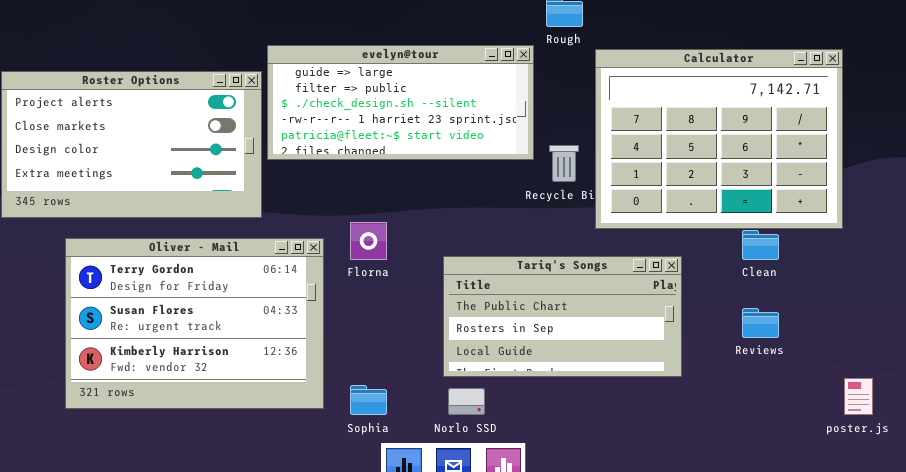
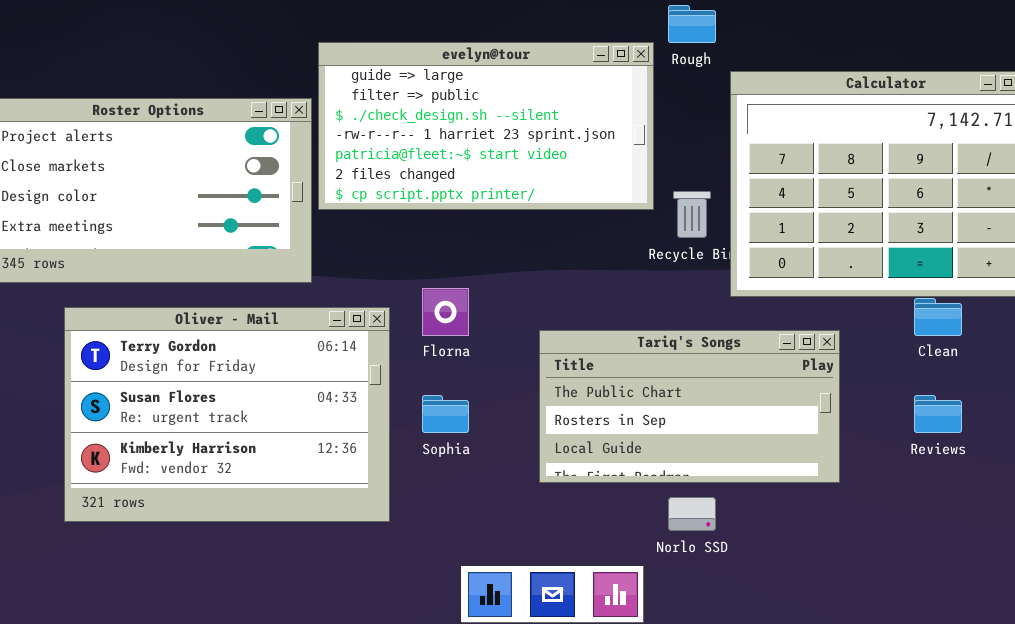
evelyn@tour: [267,45,534,160] -> [318,42,654,210], resized
Sophia: [350,385,387,415] -> [422,395,469,433], moved
Norlo SSD: [448,388,485,415] -> [668,497,716,531], moved

